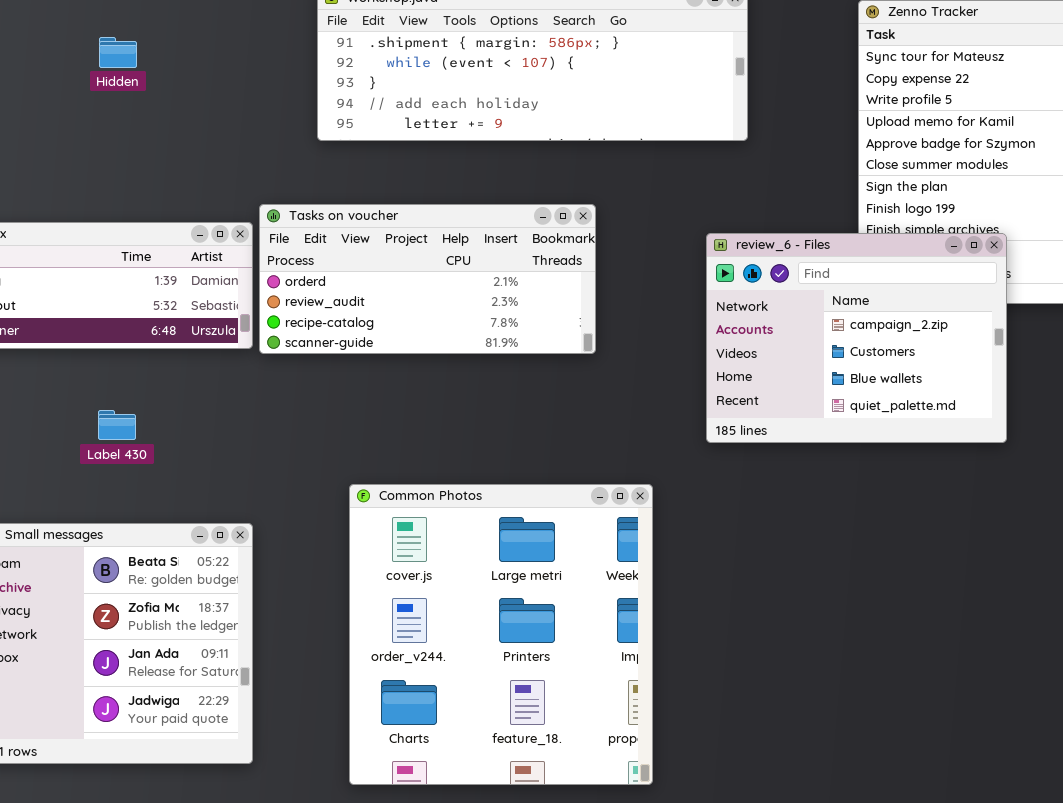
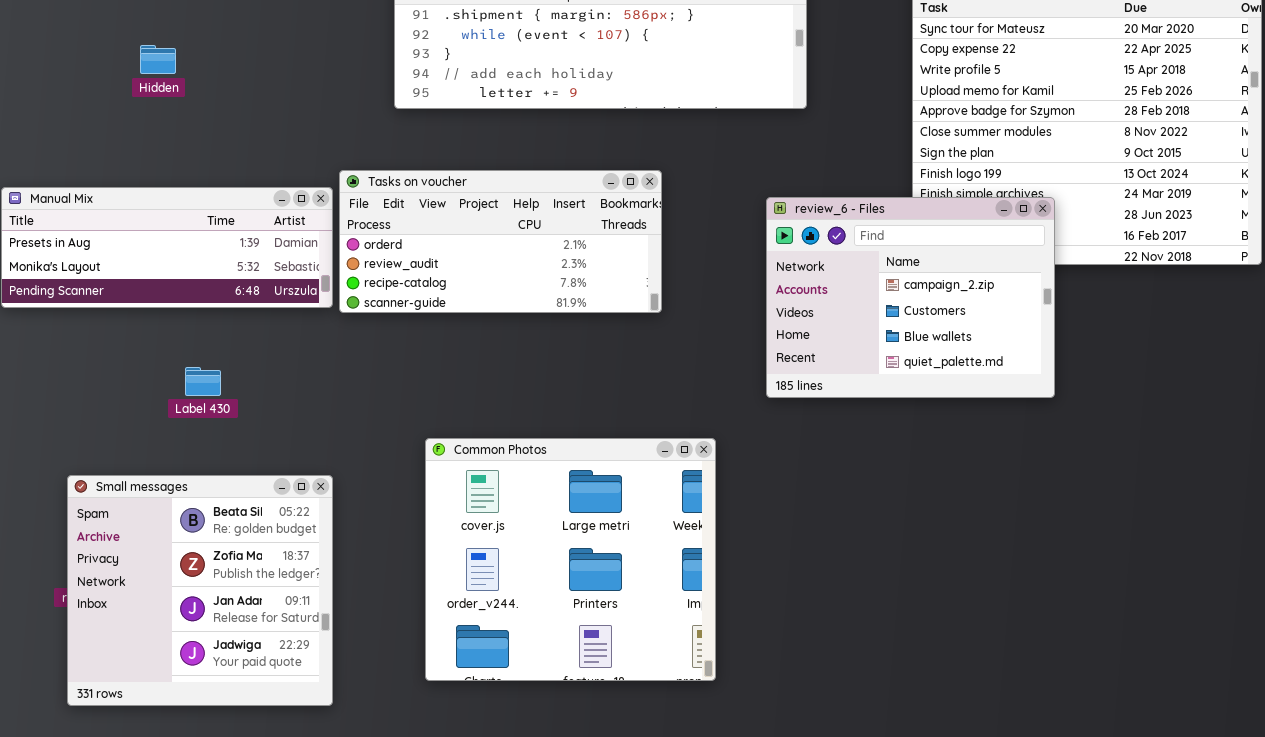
Hidden: [99,37,137,68] -> [140,45,176,74], moved
Common Photos: [349,484,653,785] -> [425,438,716,681], resized

